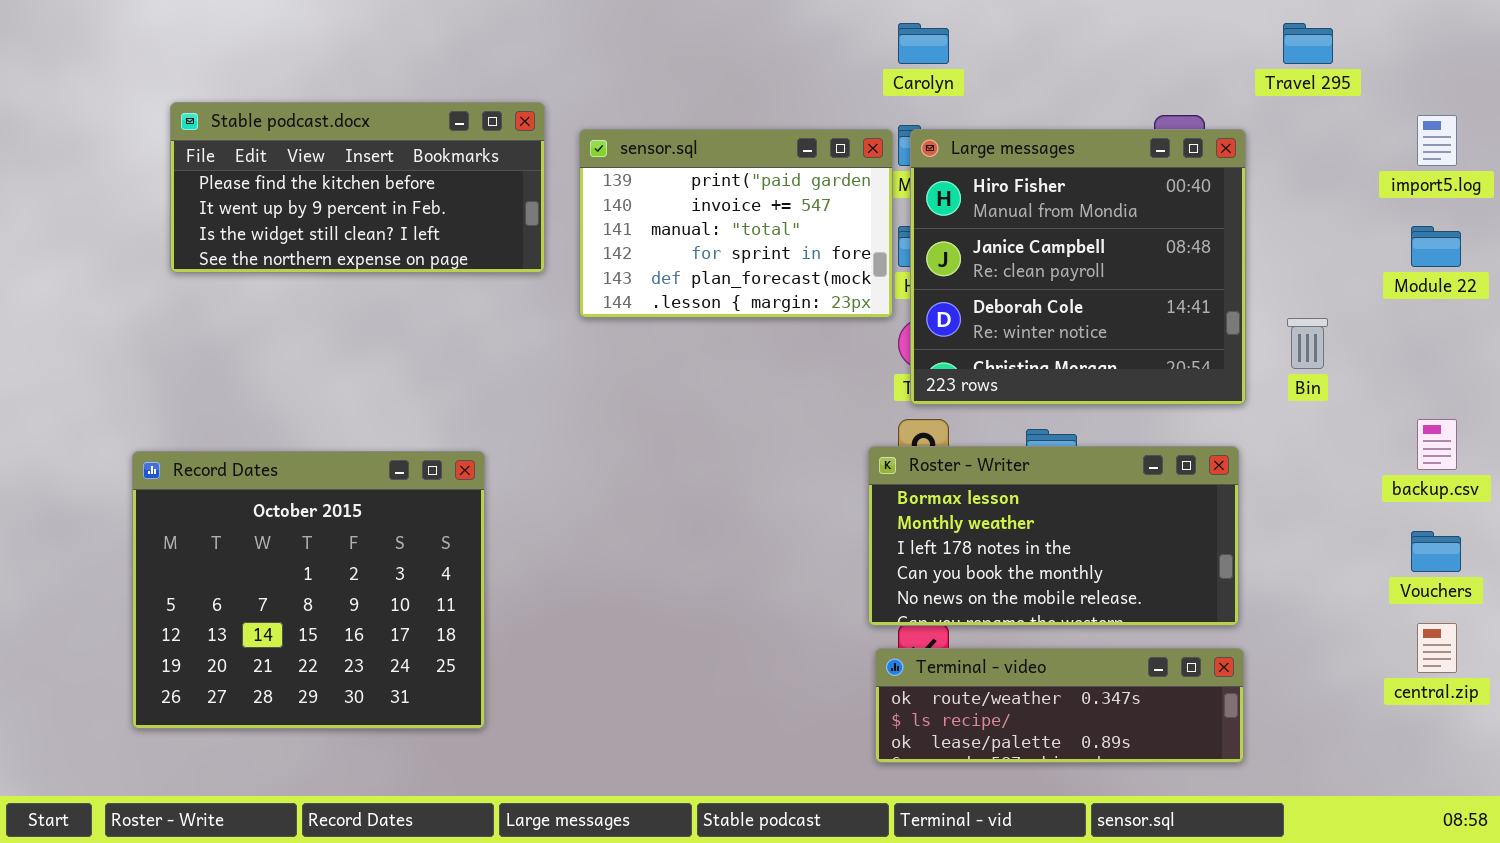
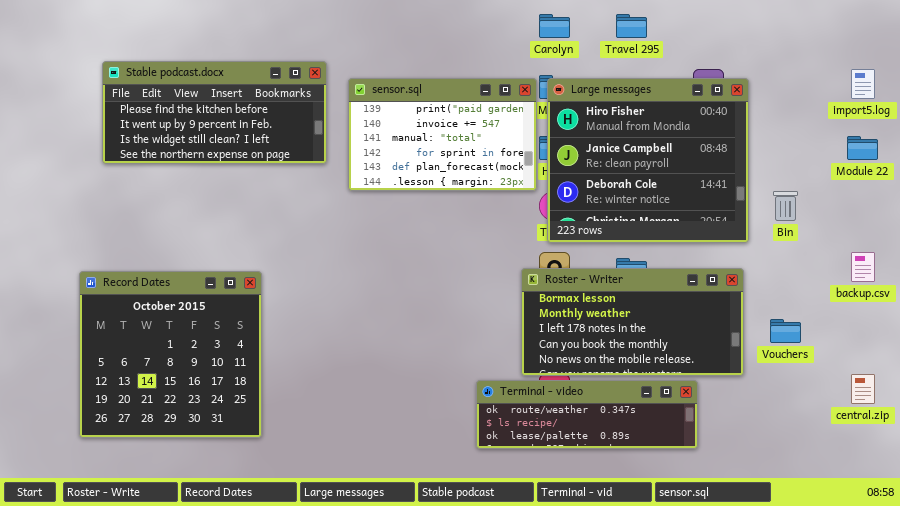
Travel 295: [1283,23,1333,64] -> [616,14,647,38], moved
Record Dates: [132,451,485,729] -> [79,271,262,438], resized
Vouchers: [1411,531,1461,572] -> [770,319,801,343], moved
Terminal - video: [875,648,1244,763] -> [476,380,698,449], moved

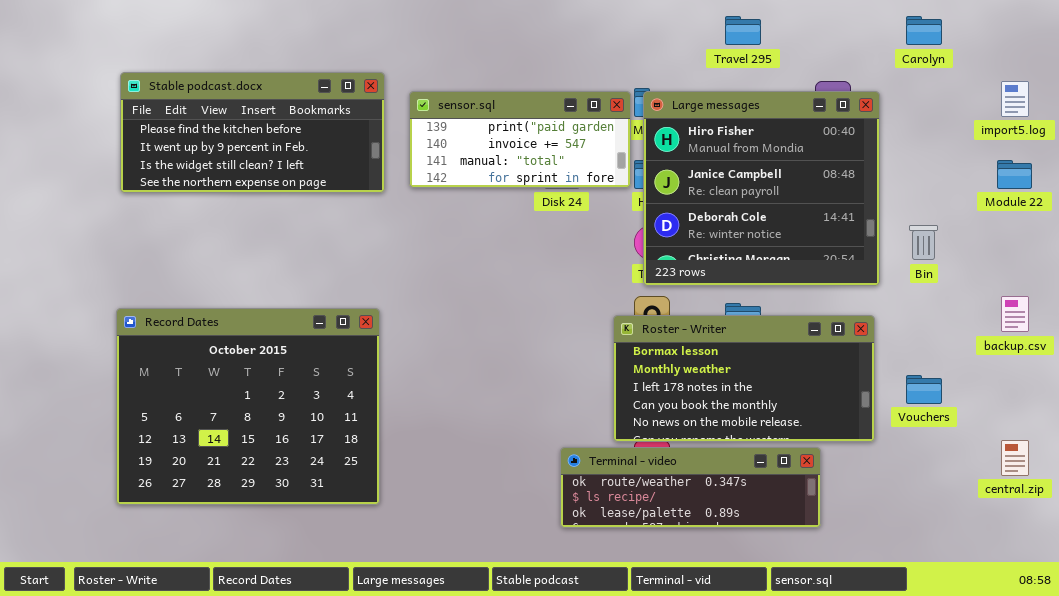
Carolyn: [539,14,570,38] -> [906,16,942,45], moved
sensor.sql: [348,78,537,191] -> [409,91,631,188], resized
Record Dates: [79,271,262,438] -> [116,308,380,505], moved, resized

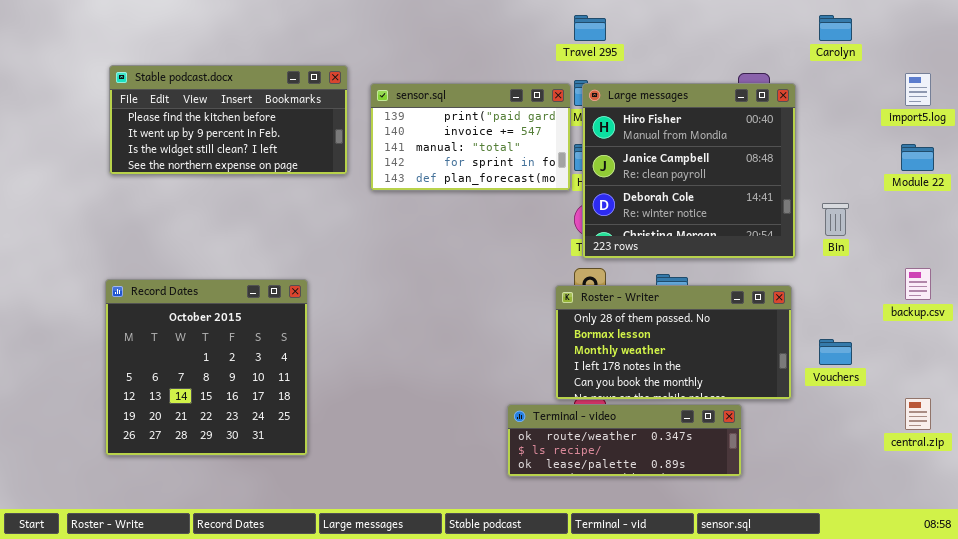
Travel 295: [725,16,761,45] -> [574,15,606,41], moved
sensor.sql: [409,91,631,188] -> [370,83,571,191], resized
Record Dates: [116,308,380,505] -> [105,279,308,456], resized
Roster - Writer: [613,315,875,442] -> [555,285,792,400], scrolled up 1 row

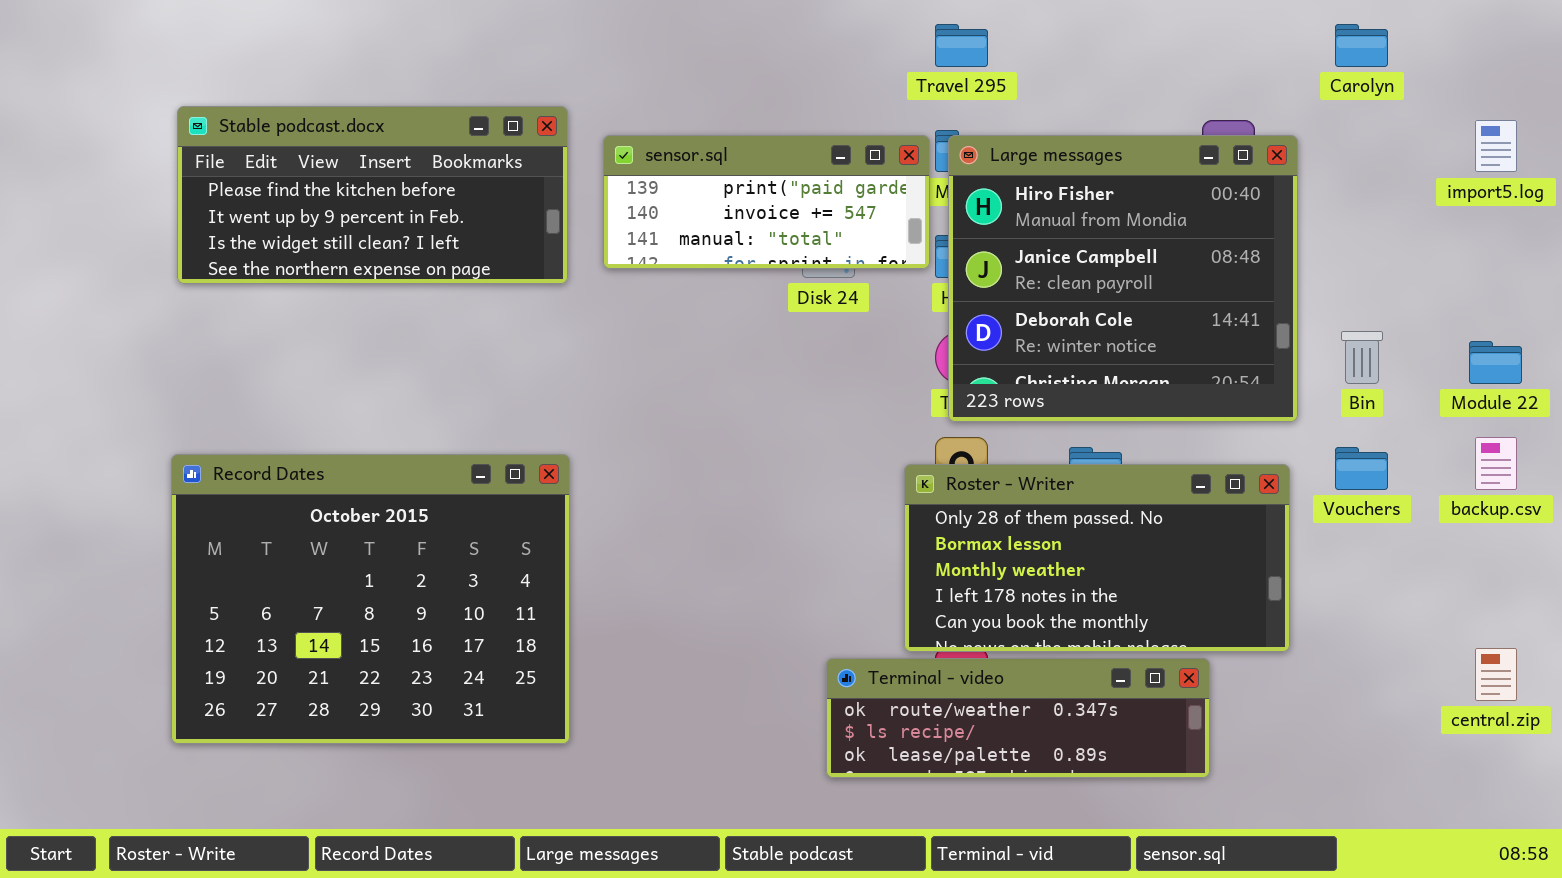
sensor.sql: [370,83,571,191] -> [603,135,930,269], resized
Module 22: [901,144,934,171] -> [1469,341,1522,384], moved
Record Dates: [105,279,308,456] -> [171,454,570,744], resized
Vouchers: [819,339,852,365] -> [1335,447,1388,490], moved

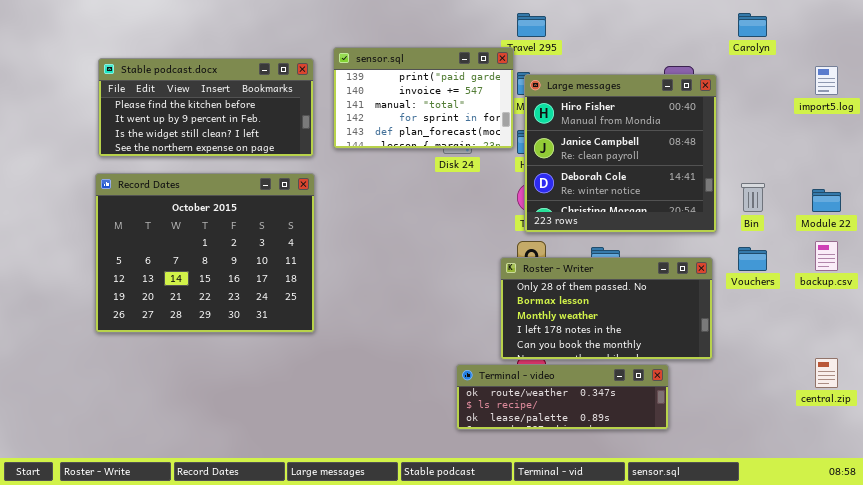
sensor.sql: [603,135,930,269] -> [333,47,514,149], resized
Record Dates: [171,454,570,744] -> [95,173,315,333], moved

